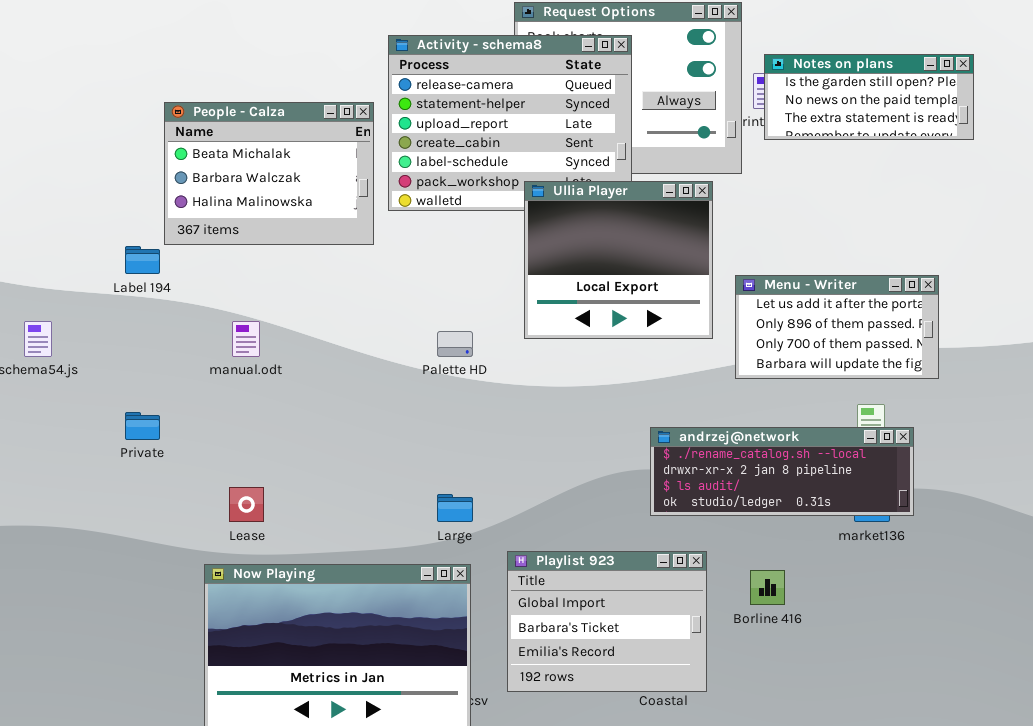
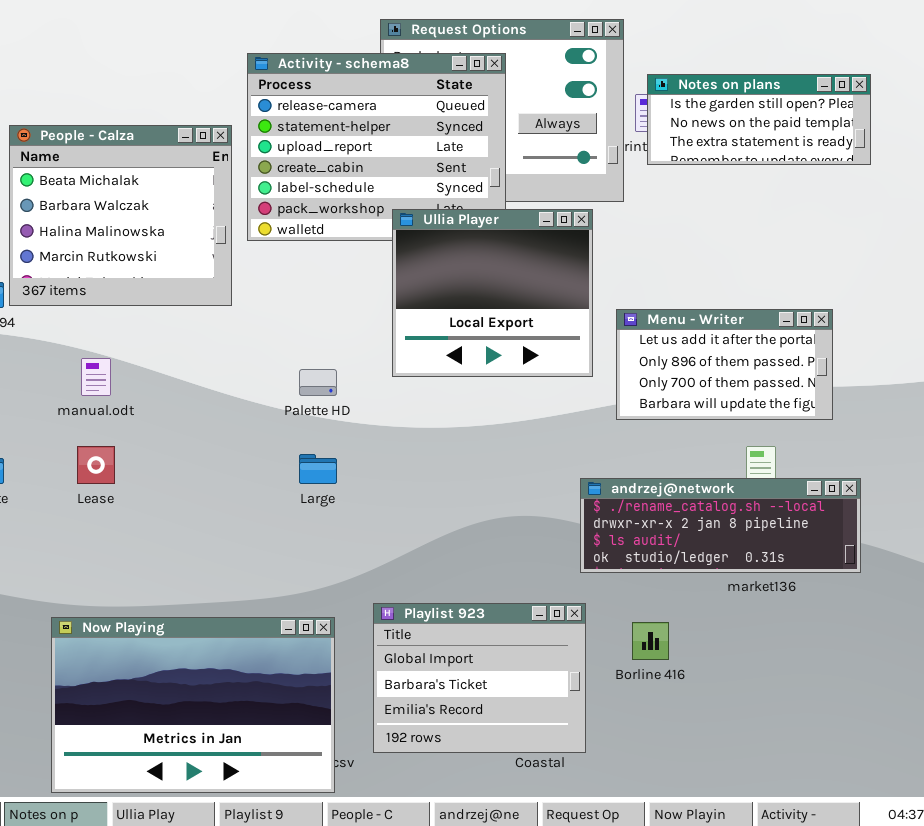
People - Calza: [164,102,374,245] -> [9,125,232,306], resized
andrzej@network: [650,427,914,516] -> [580,478,861,573], moved
Lease: [229,487,264,522] -> [77,446,115,484], moved
Large: [437,494,473,522] -> [299,454,337,484], moved

